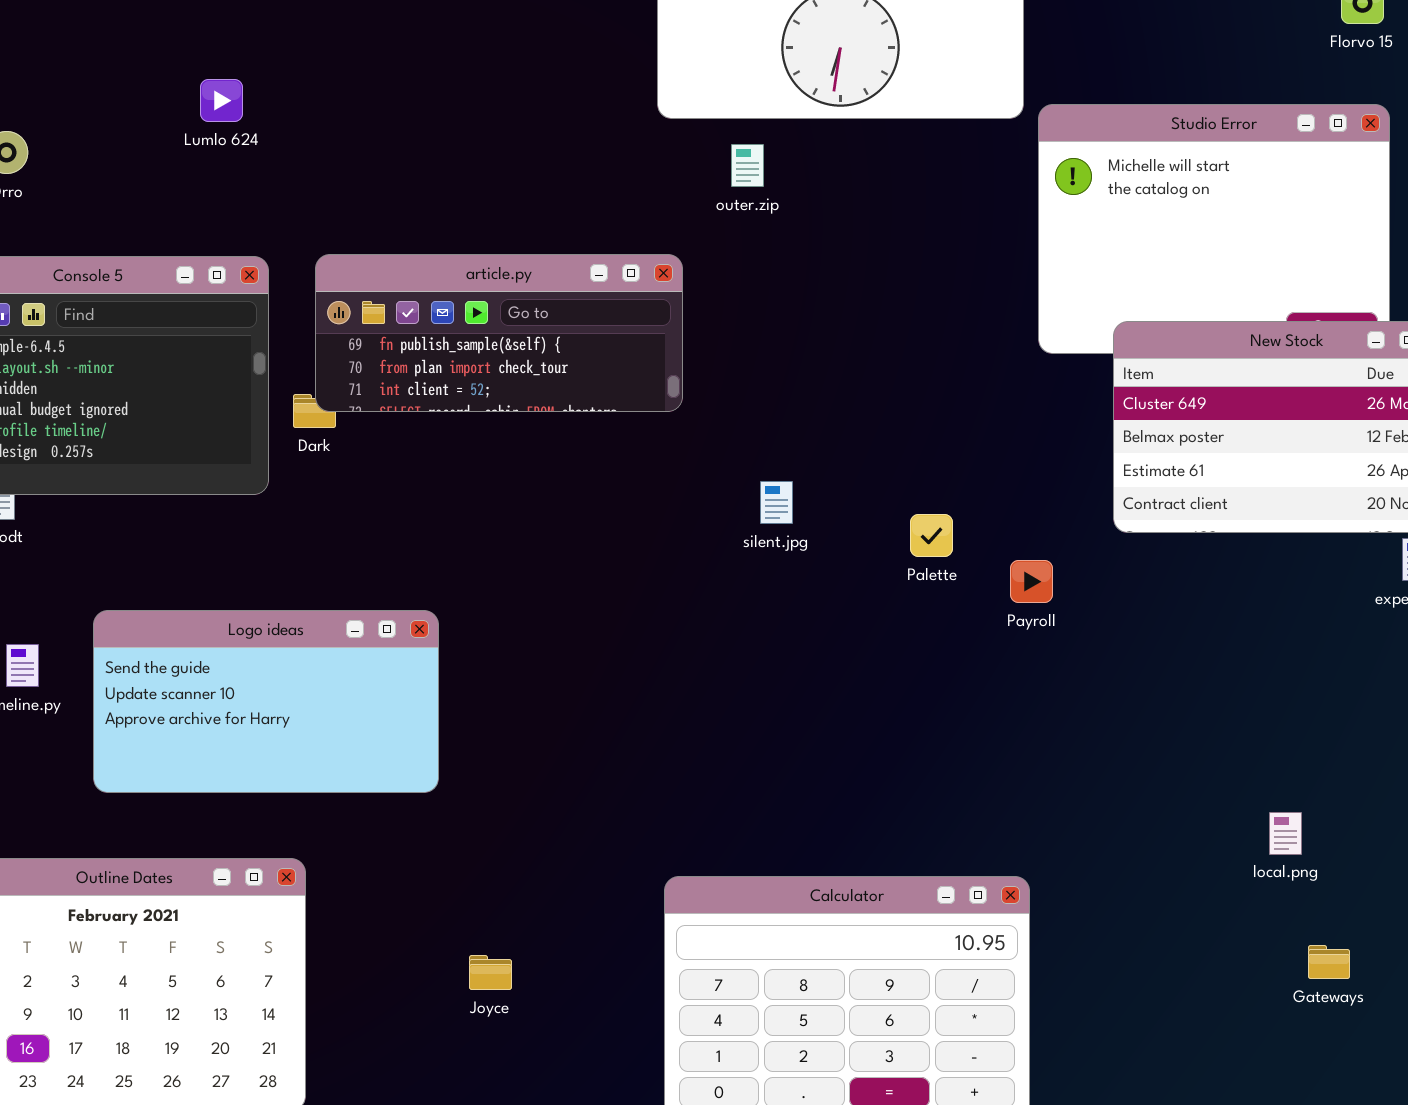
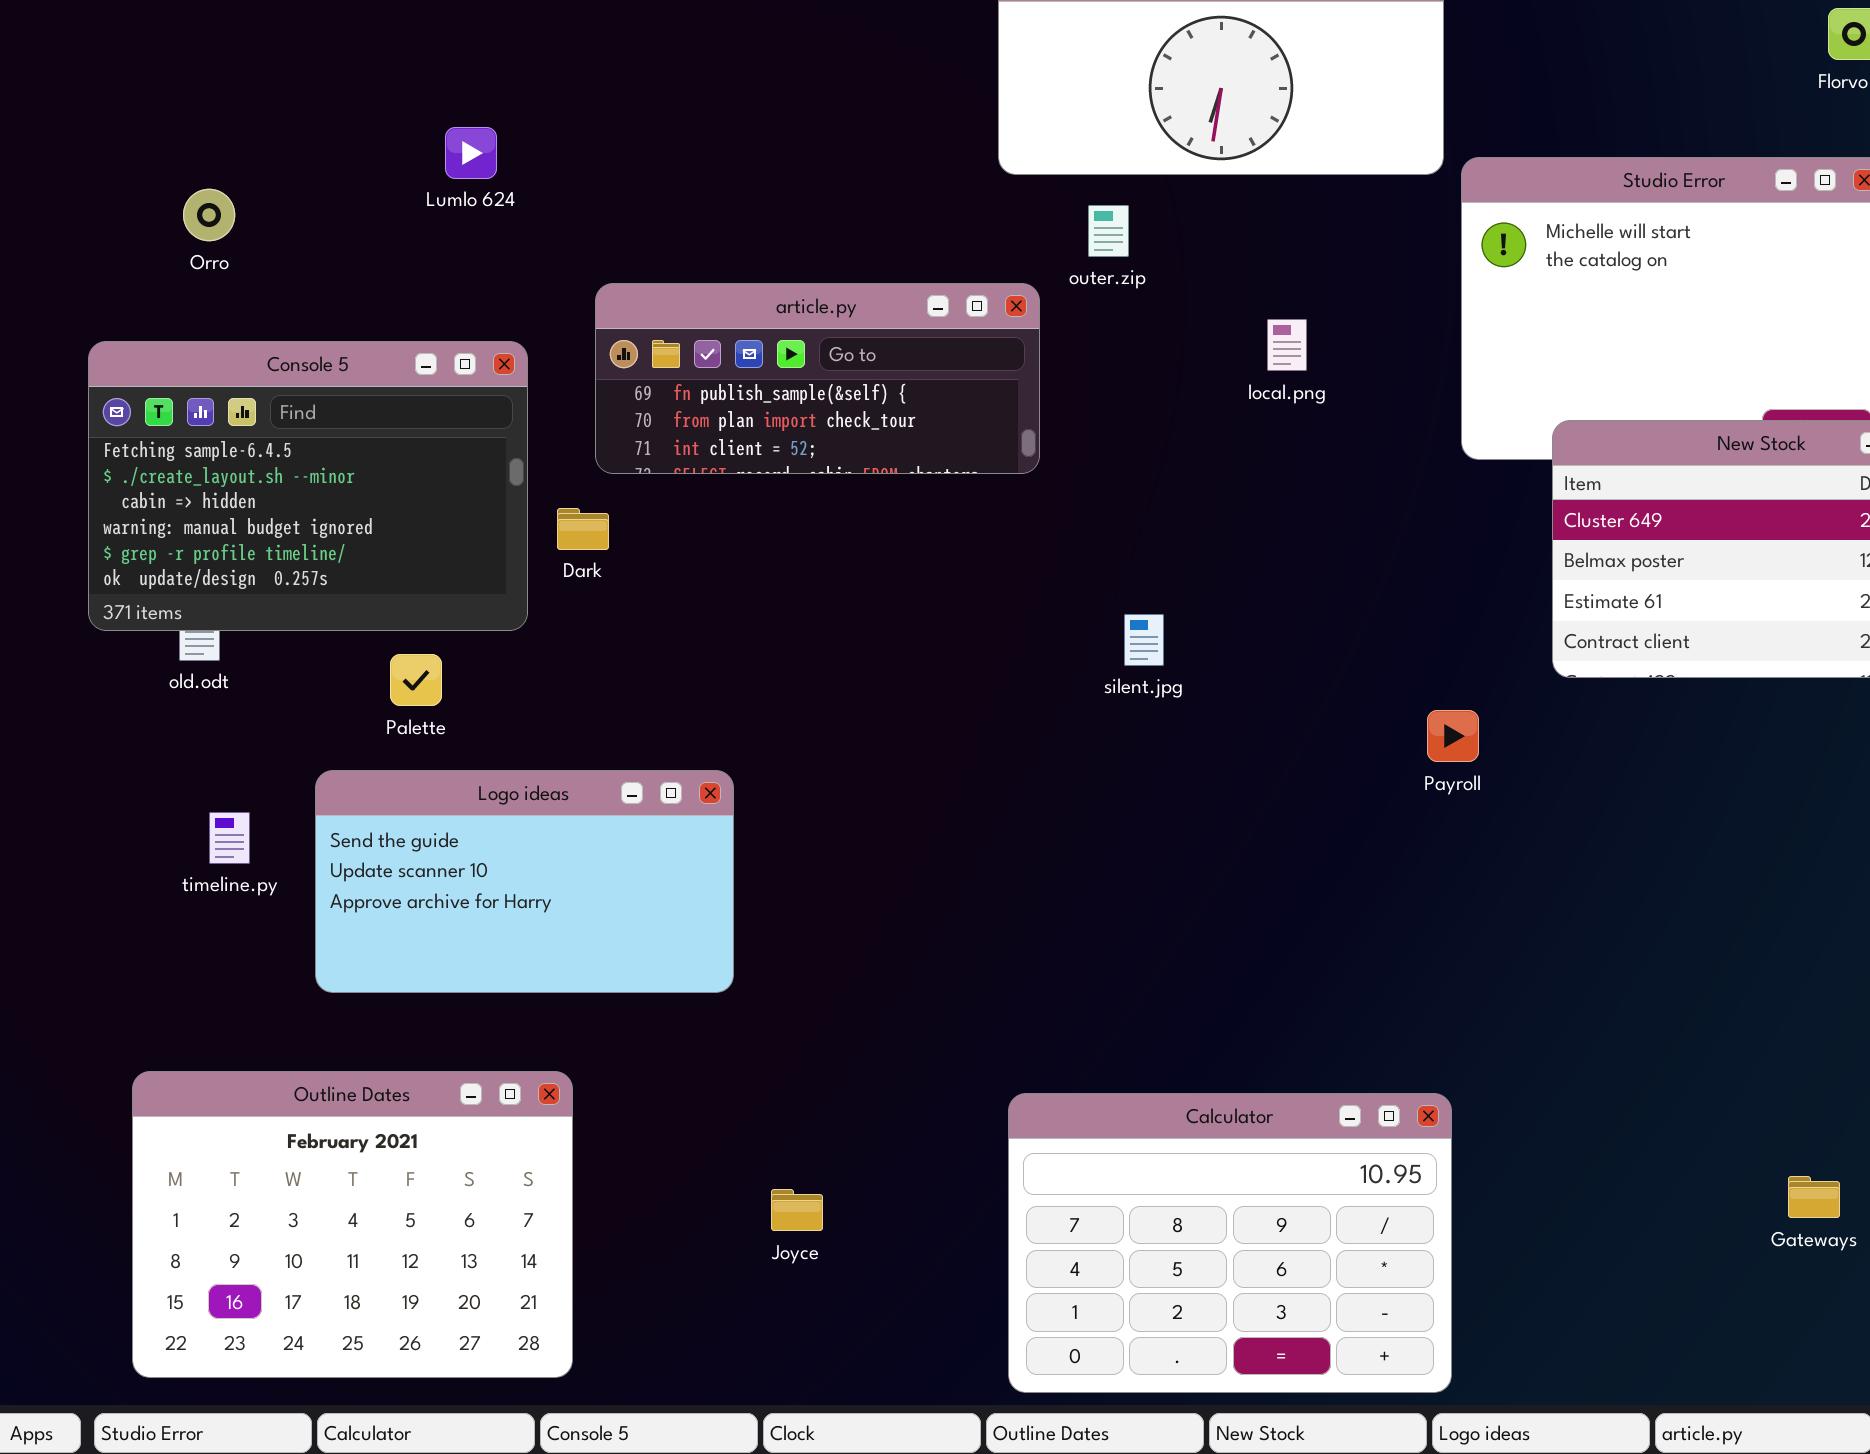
article.py: [315,254,683,412] -> [595,283,1040,474], moved
Palette: [910,514,953,557] -> [390,654,442,706], moved
local.png: [1269,812,1302,855] -> [1267,319,1307,371], moved

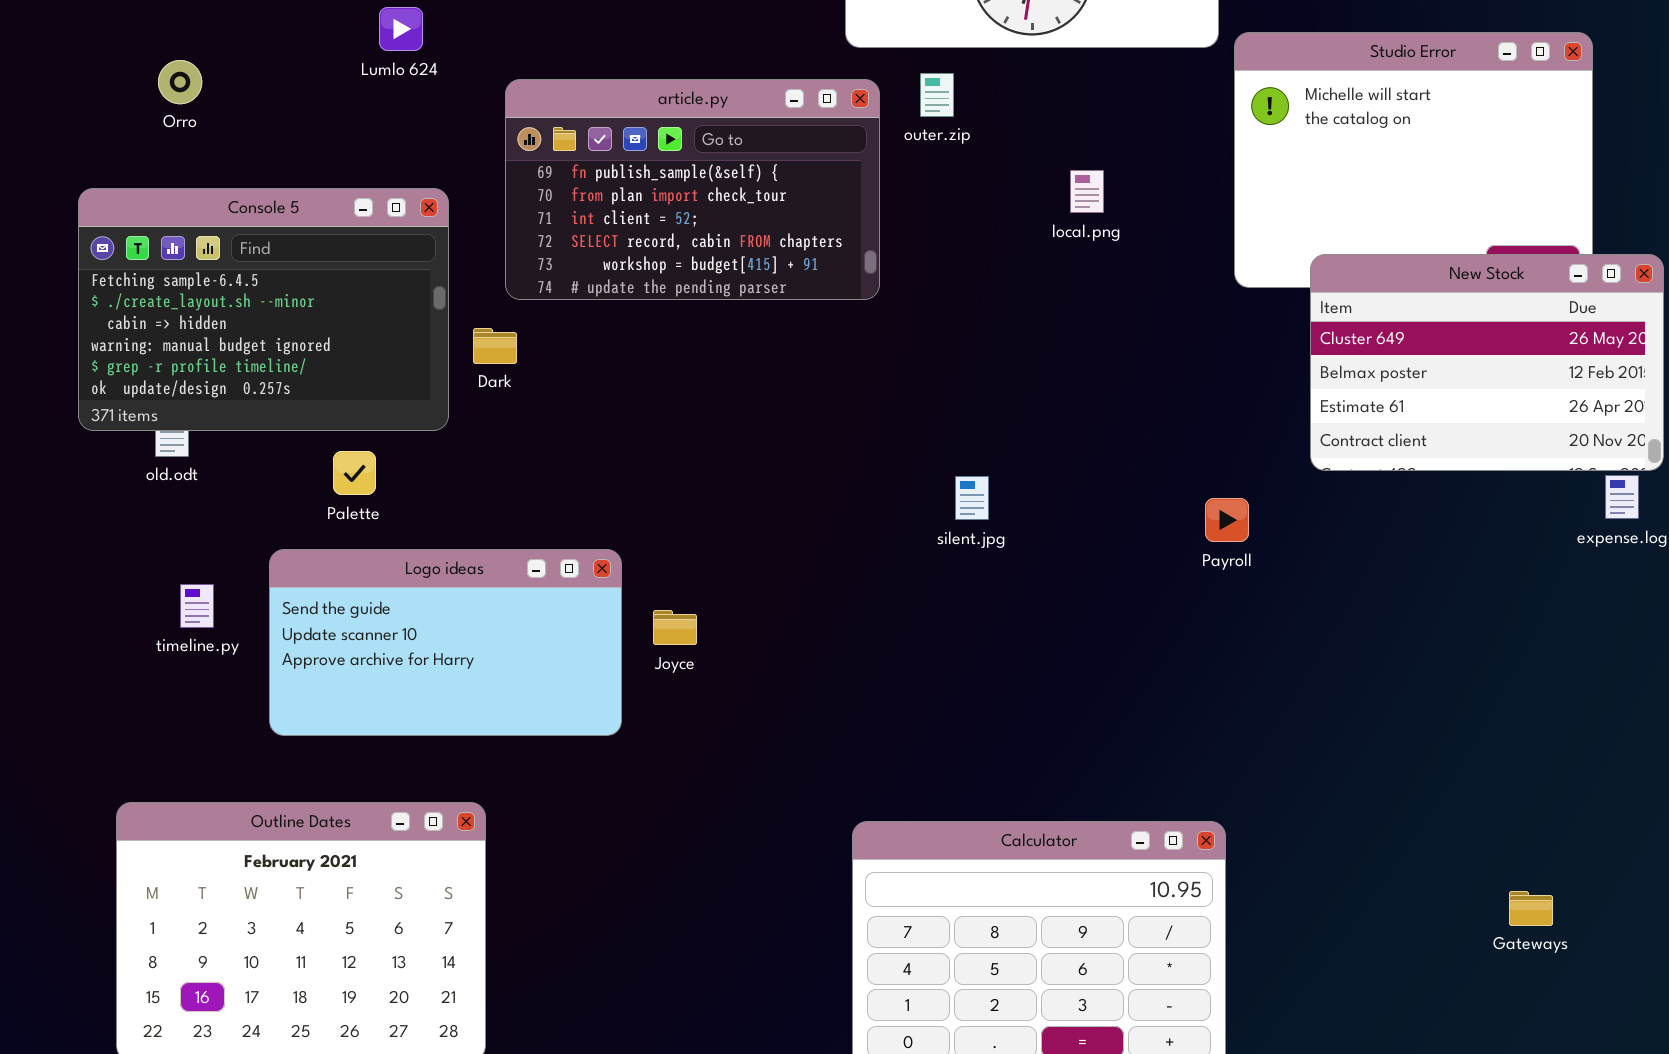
article.py: [595,283,1040,474] -> [505,79,880,300], resized
silent.jpg: [1124,614,1164,666] -> [955,476,989,520], moved
Joyce: [771,1189,823,1231] -> [653,610,697,645], moved

